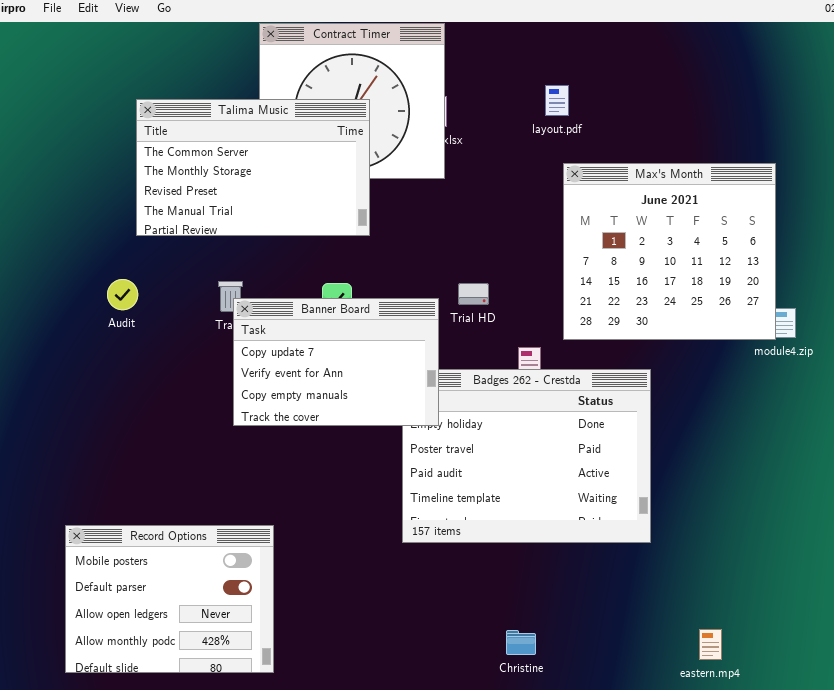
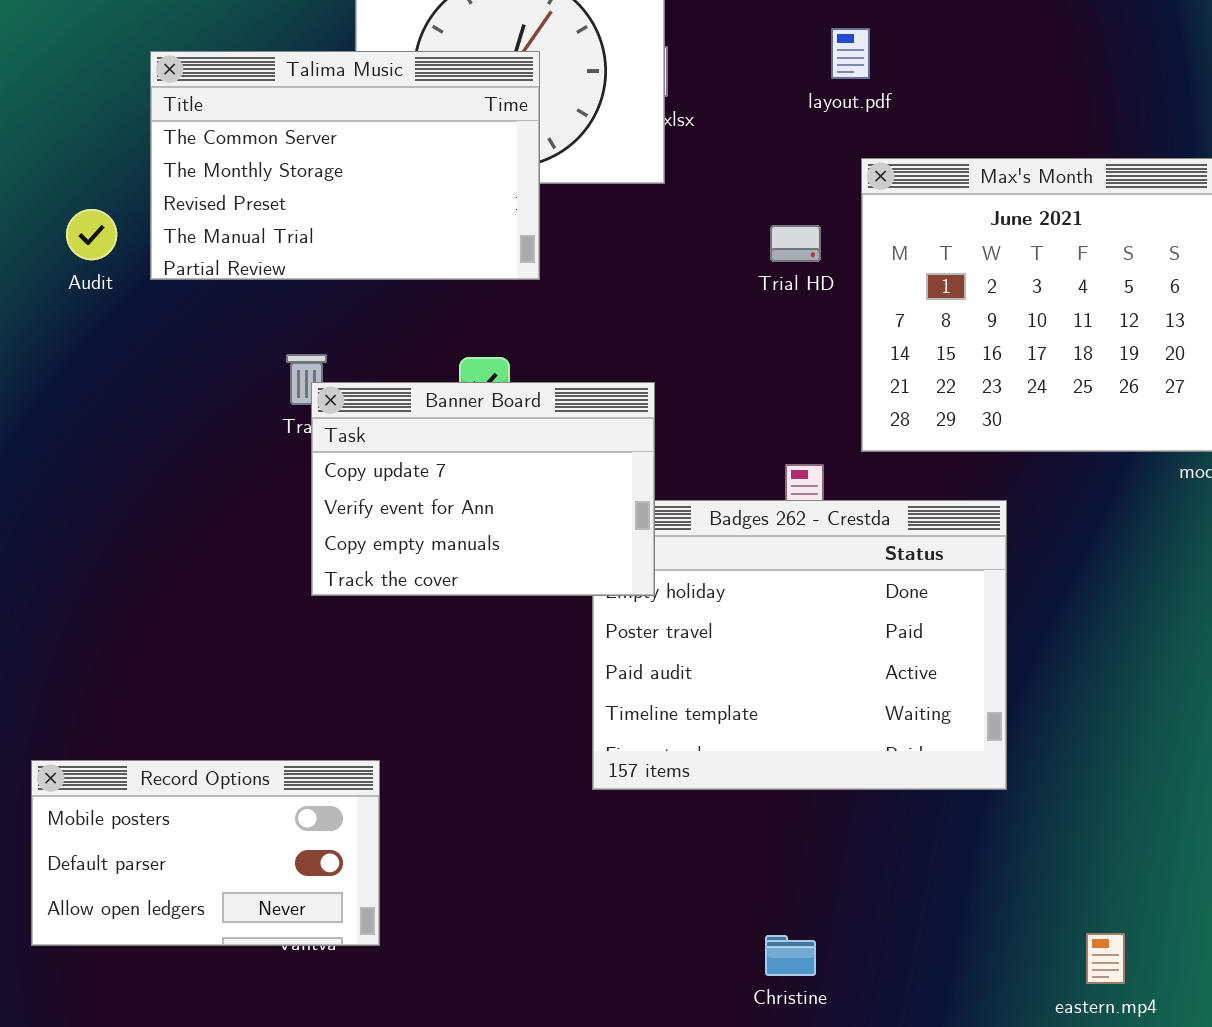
Audit: [107,279,138,310] -> [66,209,117,260], moved
Trial HD: [458,283,489,305] -> [770,225,821,262], moved
Record Options: [65,525,274,673] -> [31,760,380,946], resized

